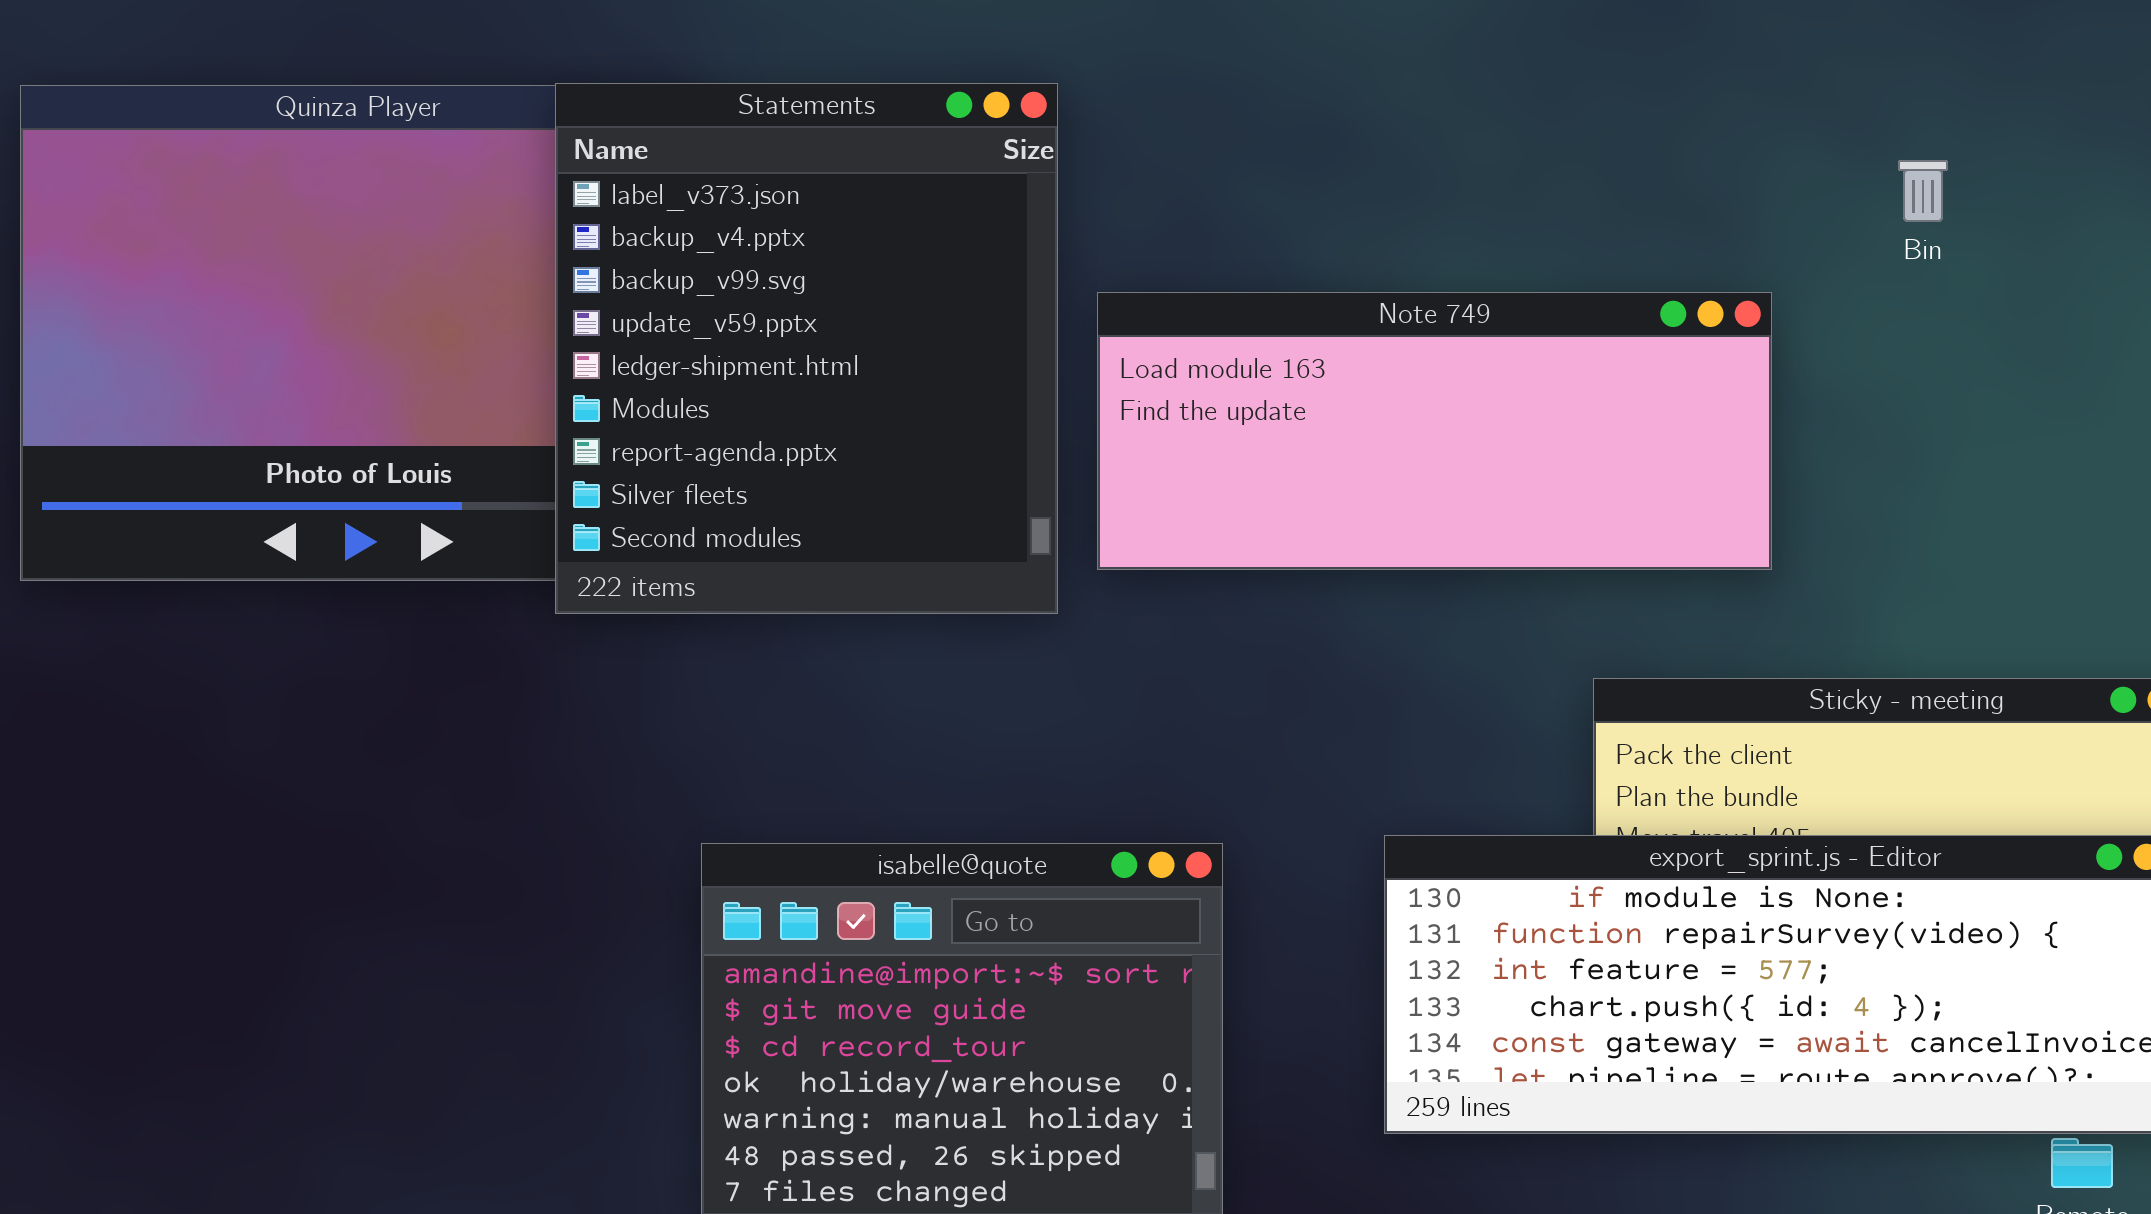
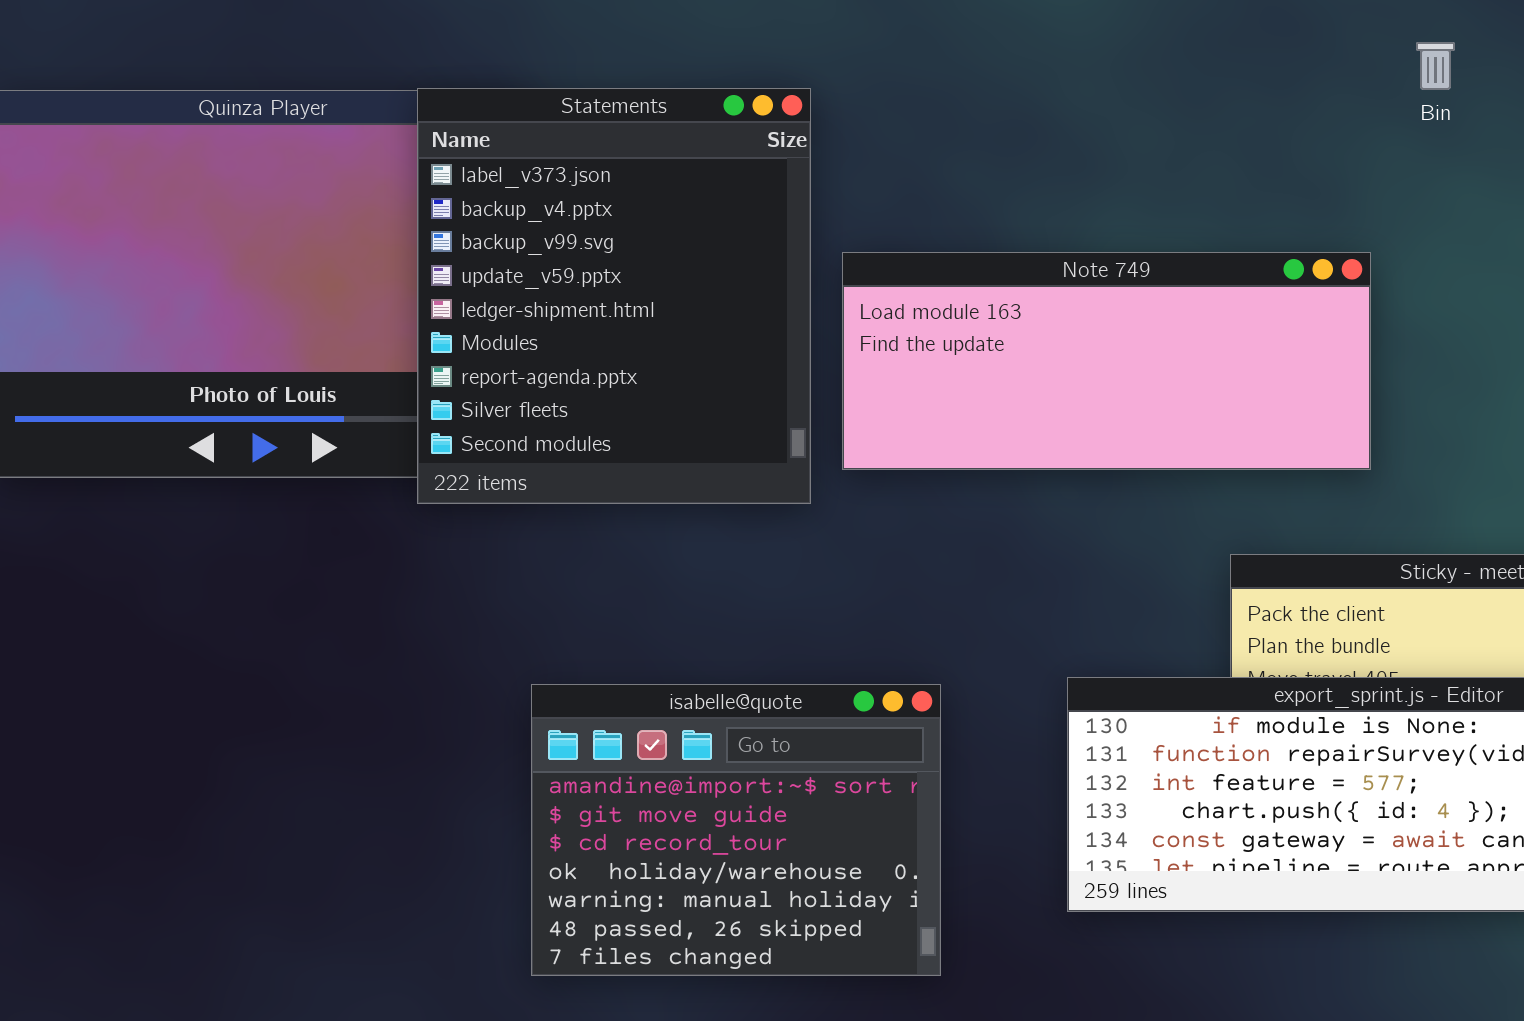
Bin: [1898,160,1948,222] -> [1416,42,1455,90], moved

